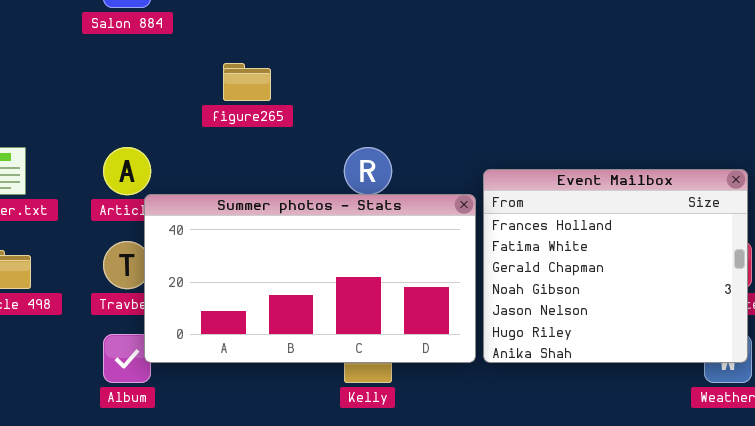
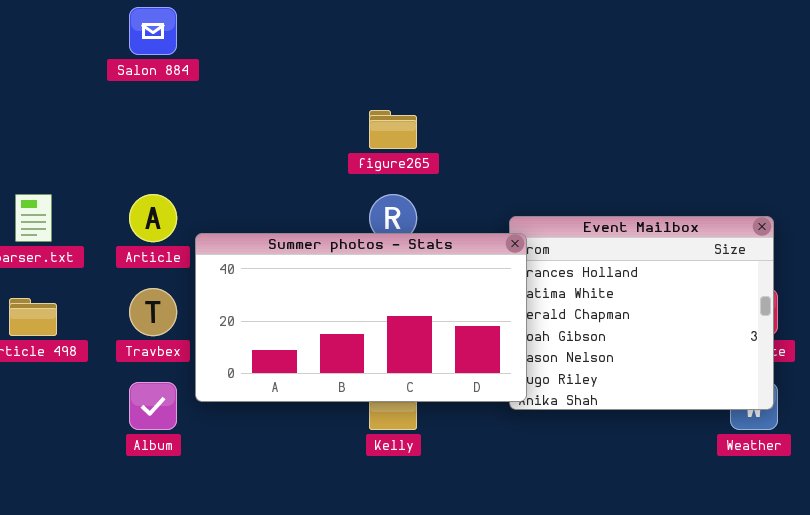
figure265: [223,63,271,101] -> [369,110,417,149], moved
Summer photos - Stats: [144,194,476,363] -> [195,233,527,402], moved

